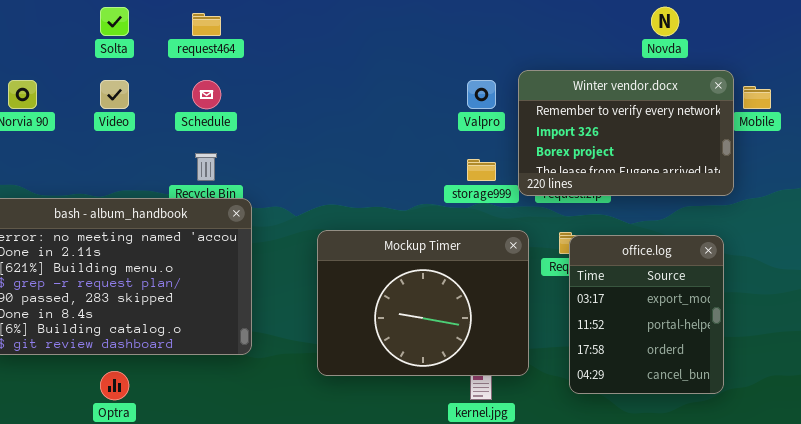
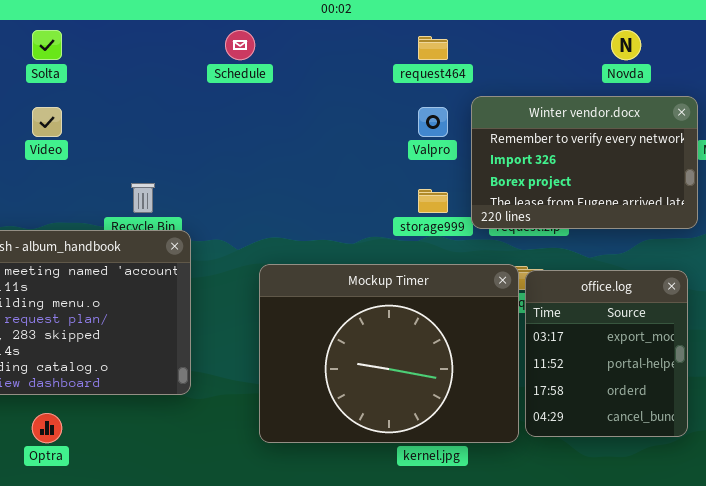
request464: [192,13,221,36] -> [418,36,448,60], moved
Schedule: [192,80,221,109] -> [225,30,255,60], moved
Mockup Timer: [317,230,529,376] -> [259,264,519,443], resized

